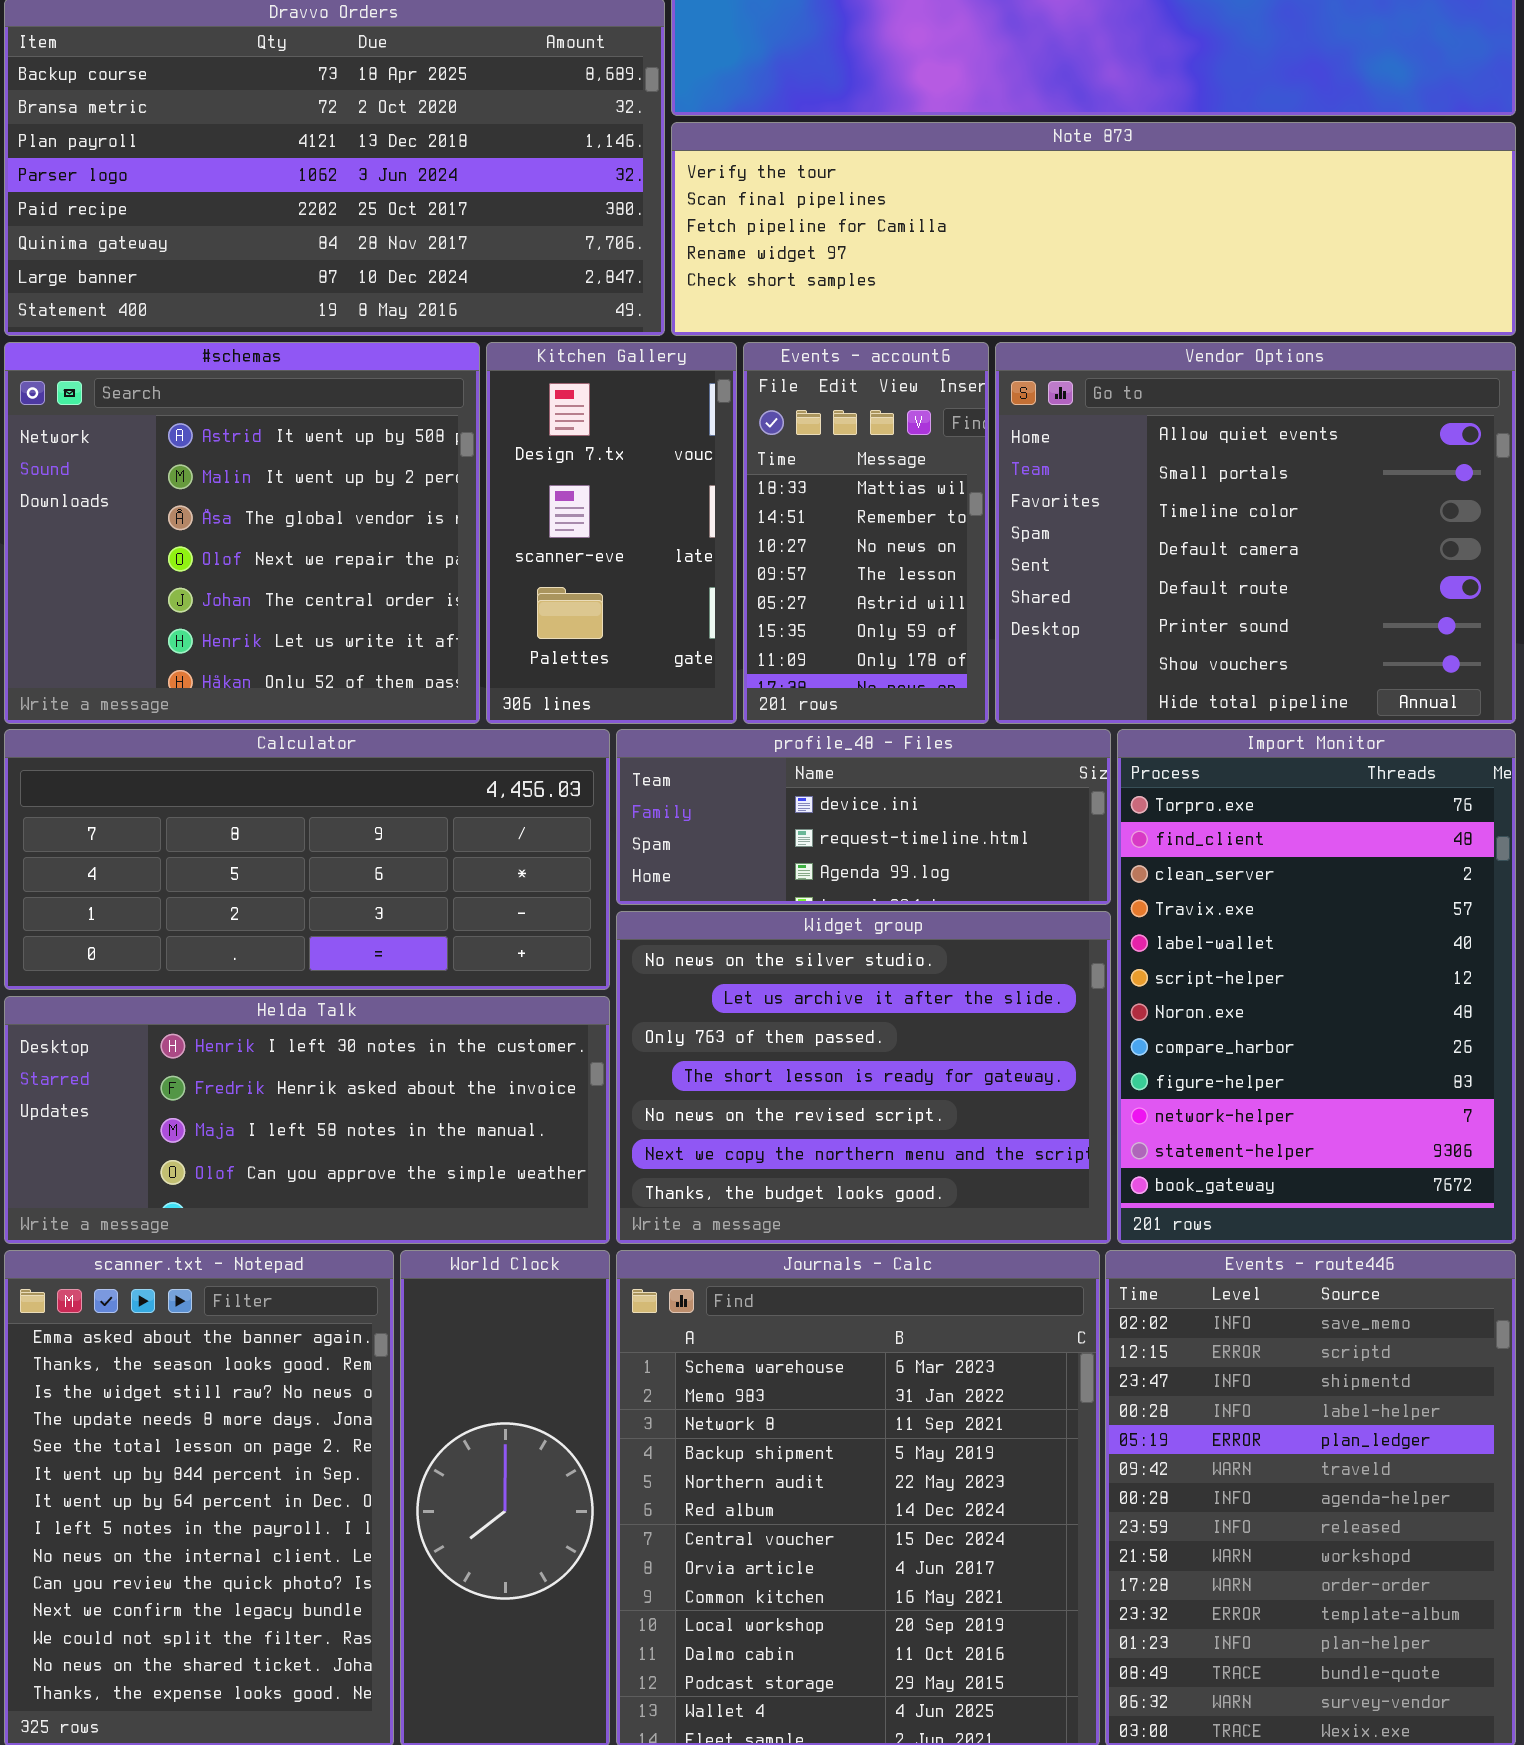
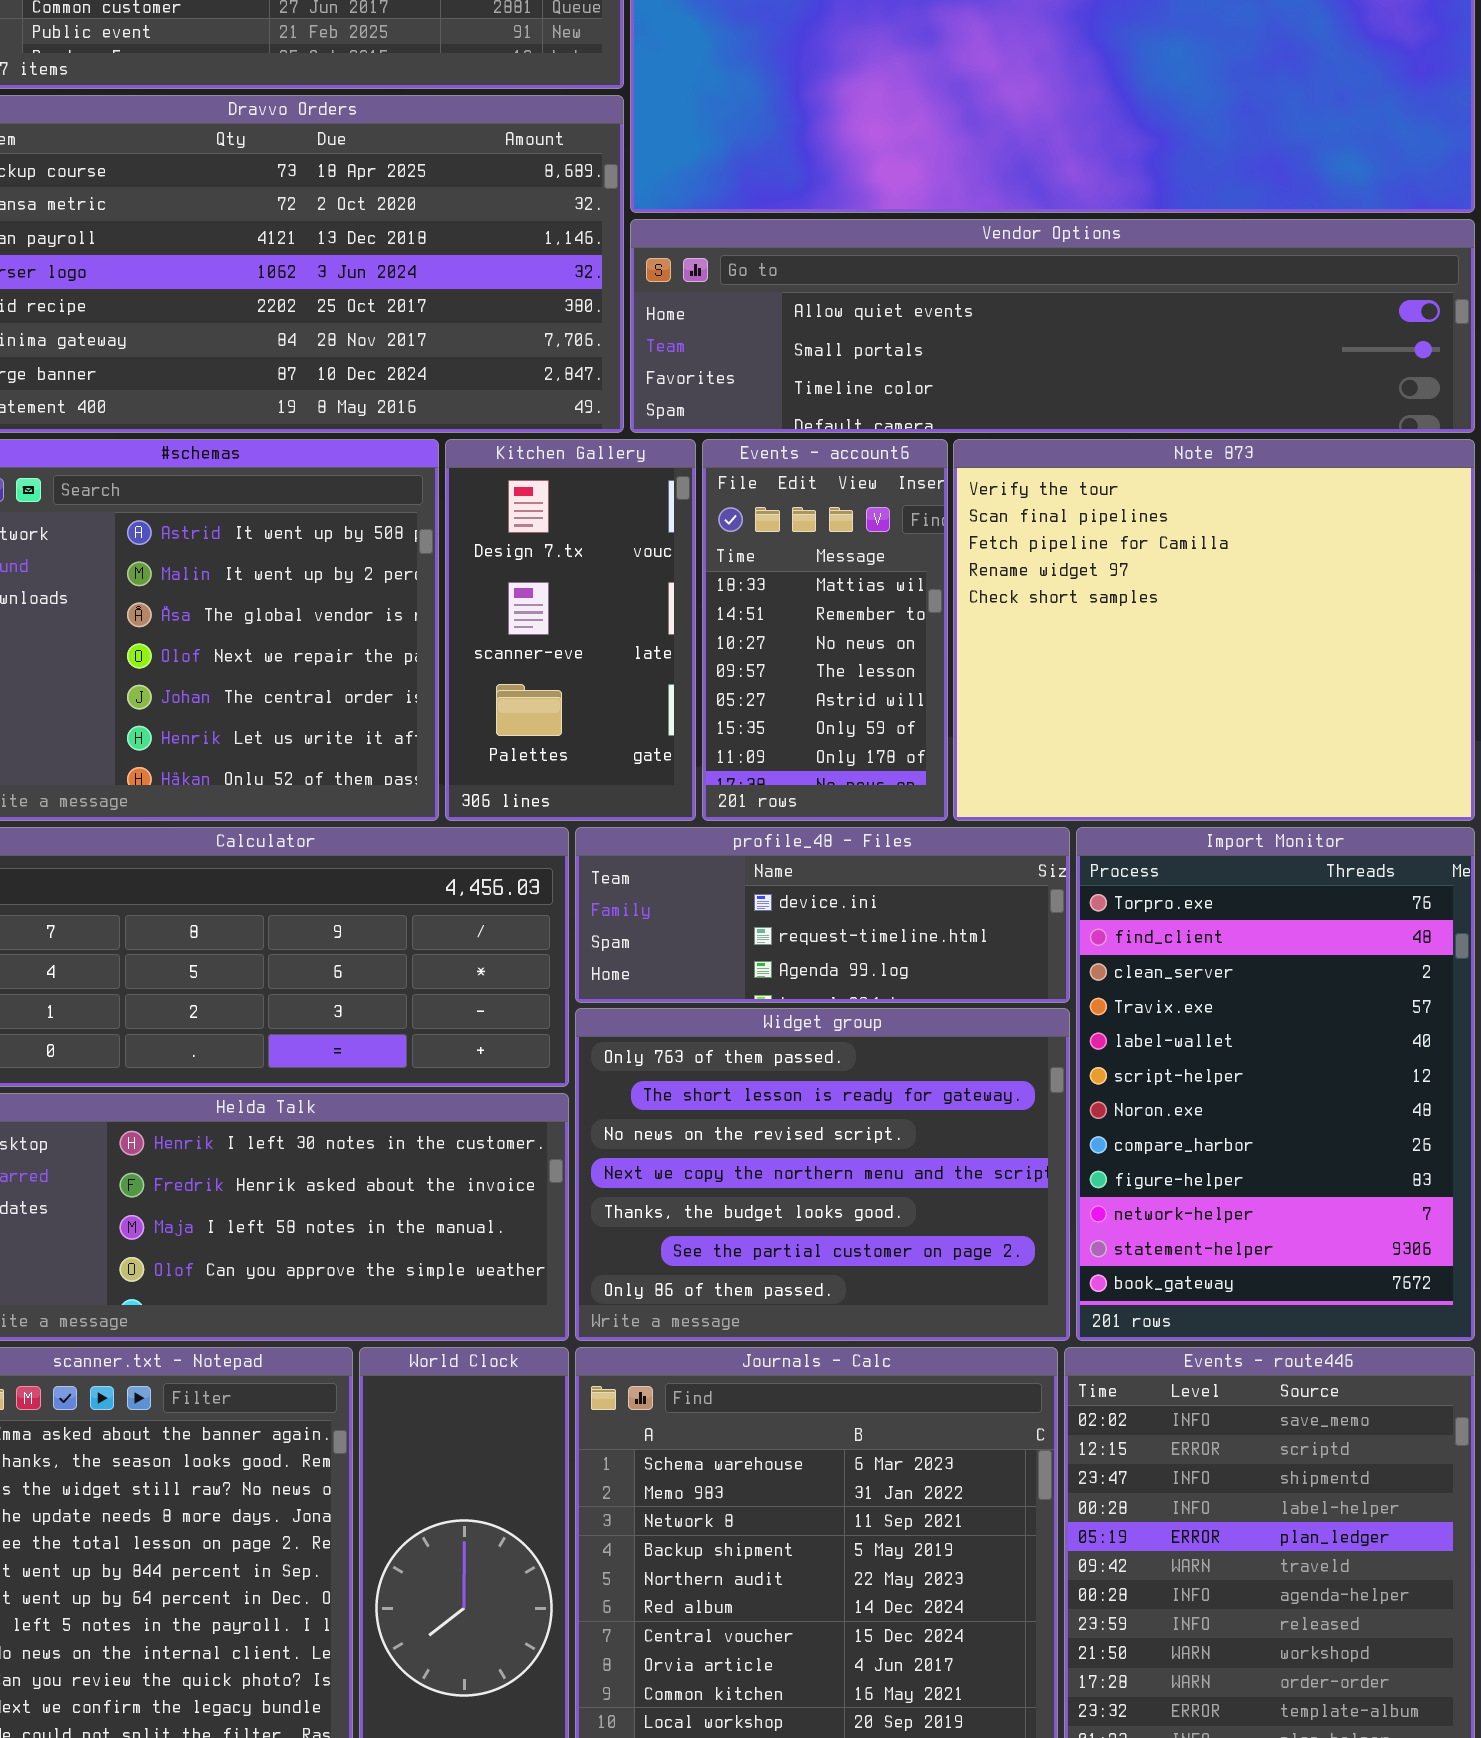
Note 873: [671,122,1516,336] -> [953,439,1475,821], moved, resized
Vendor Options: [995,342,1516,724] -> [630,219,1475,433], moved, resized
Widget group: [616,911,1111,1244] -> [575,1008,1070,1341], scrolled down 2 rows

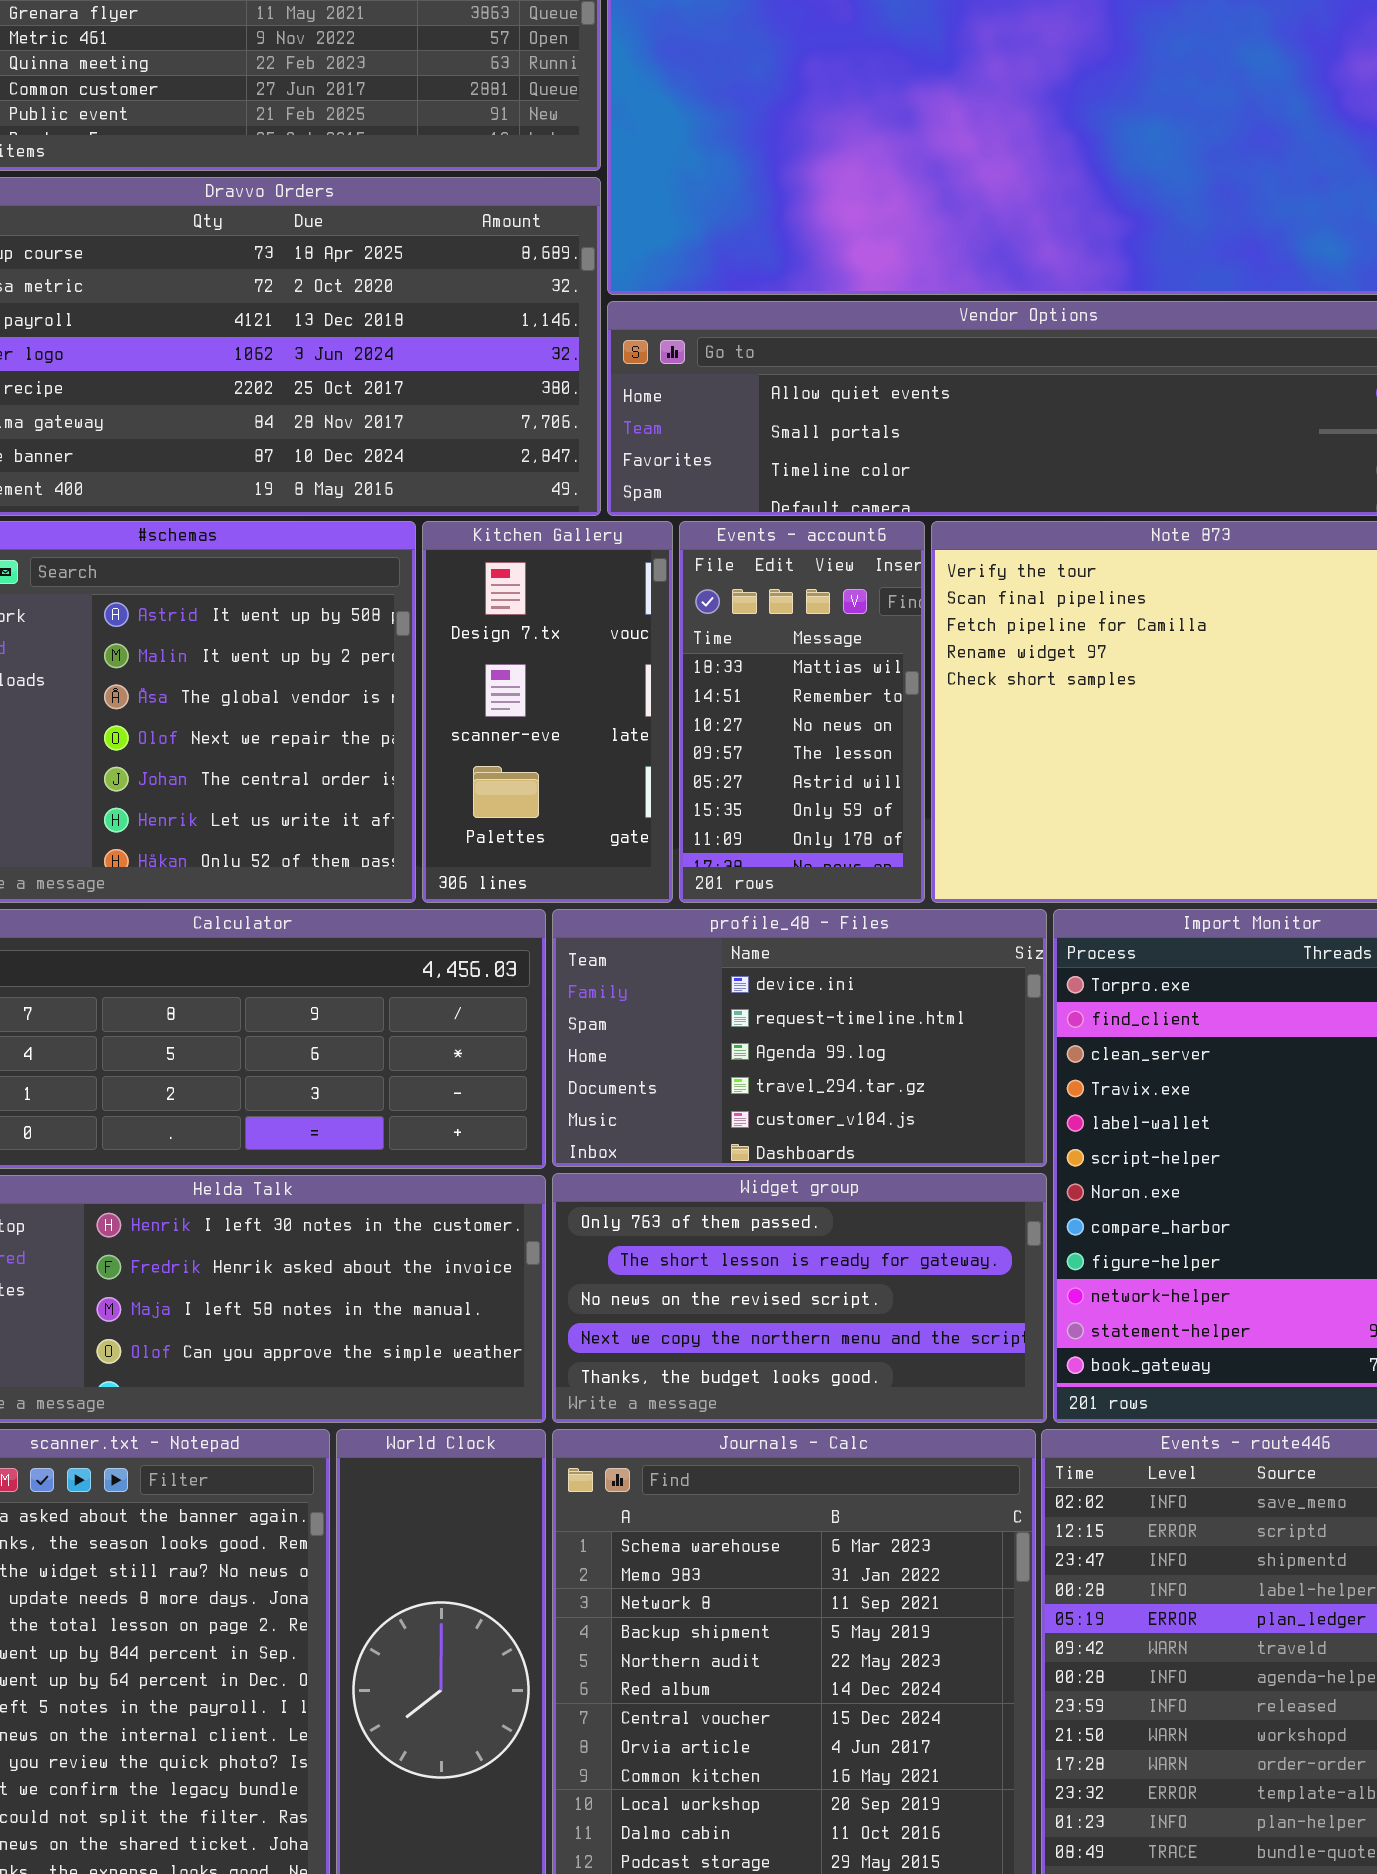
profile_48 - Files: [575,827,1070,1003] -> [552,909,1047,1167], resized
Widget group: [575,1008,1070,1341] -> [552,1173,1047,1423], resized

